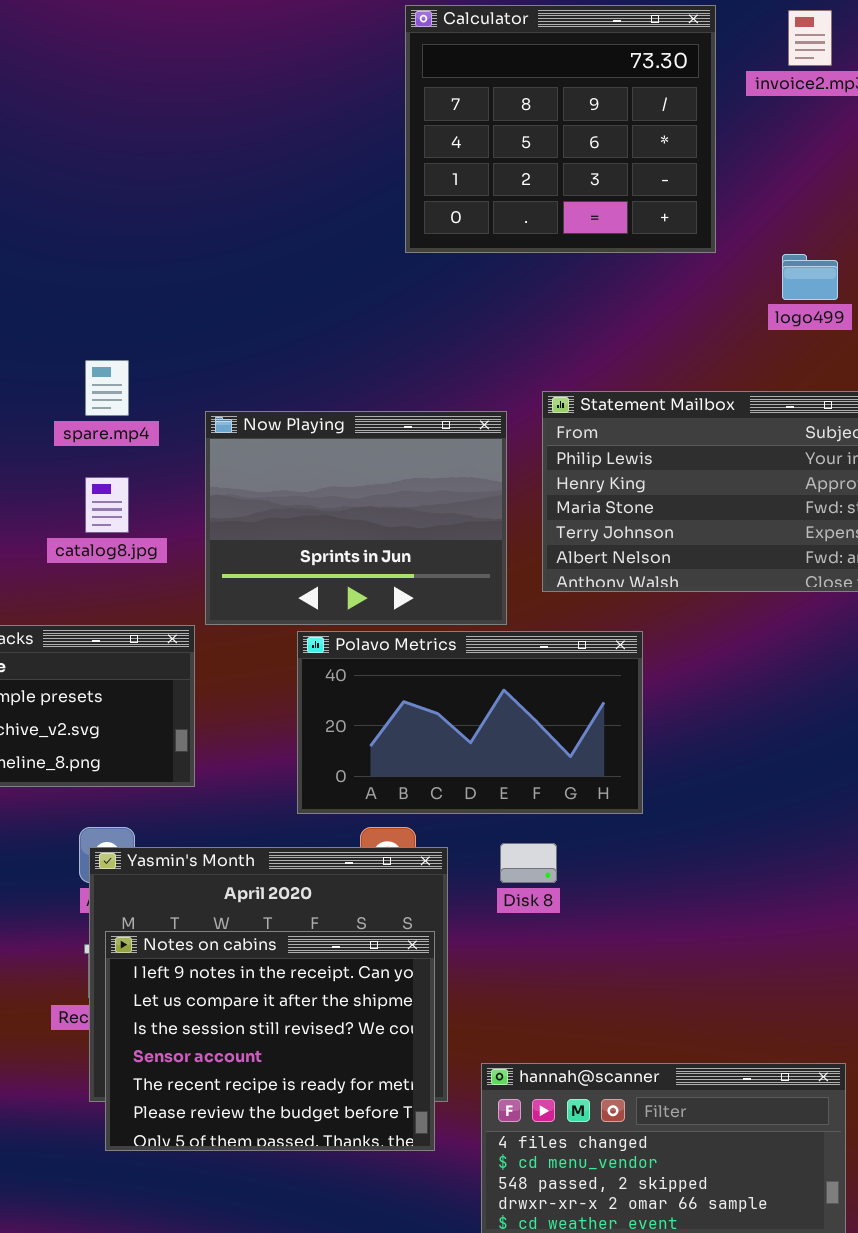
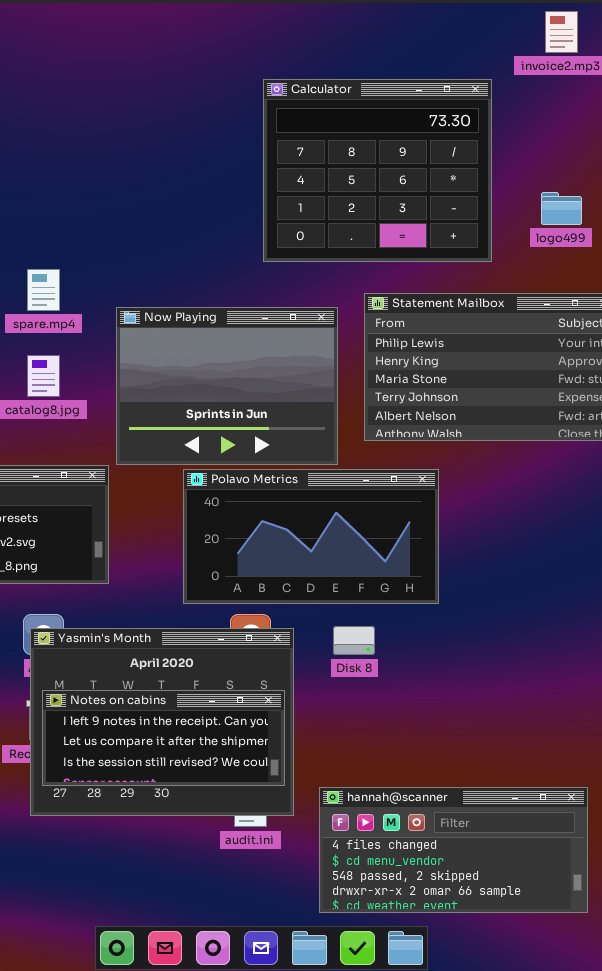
Calculator: [405,5,716,253] -> [263,79,492,262], moved
Notes on cabins: [105,931,435,1151] -> [42,690,285,786], resized

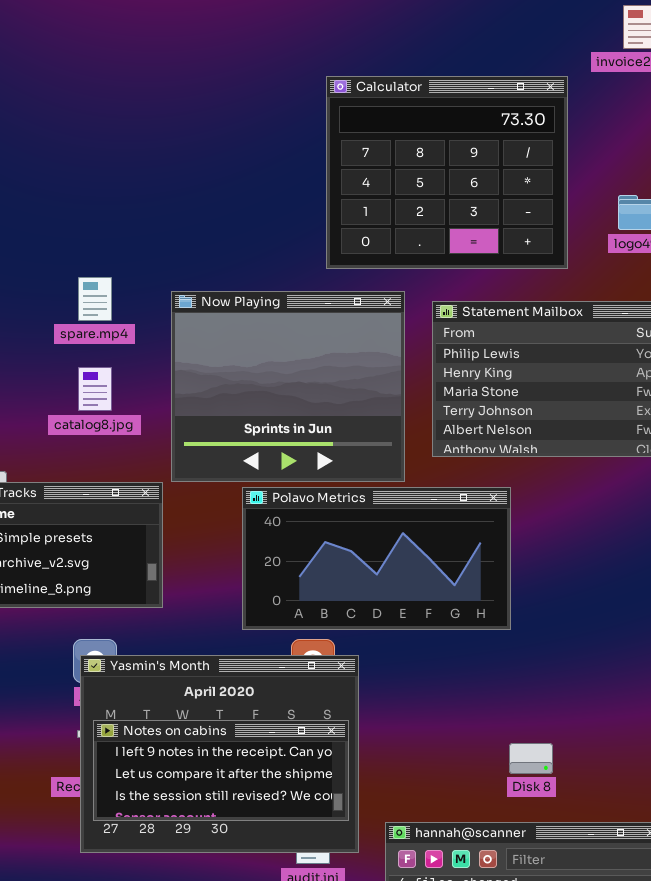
Now Playing: [116,307,338,465] -> [171,291,405,482], resized
Disk 8: [333,626,375,655] -> [509,743,553,774], moved

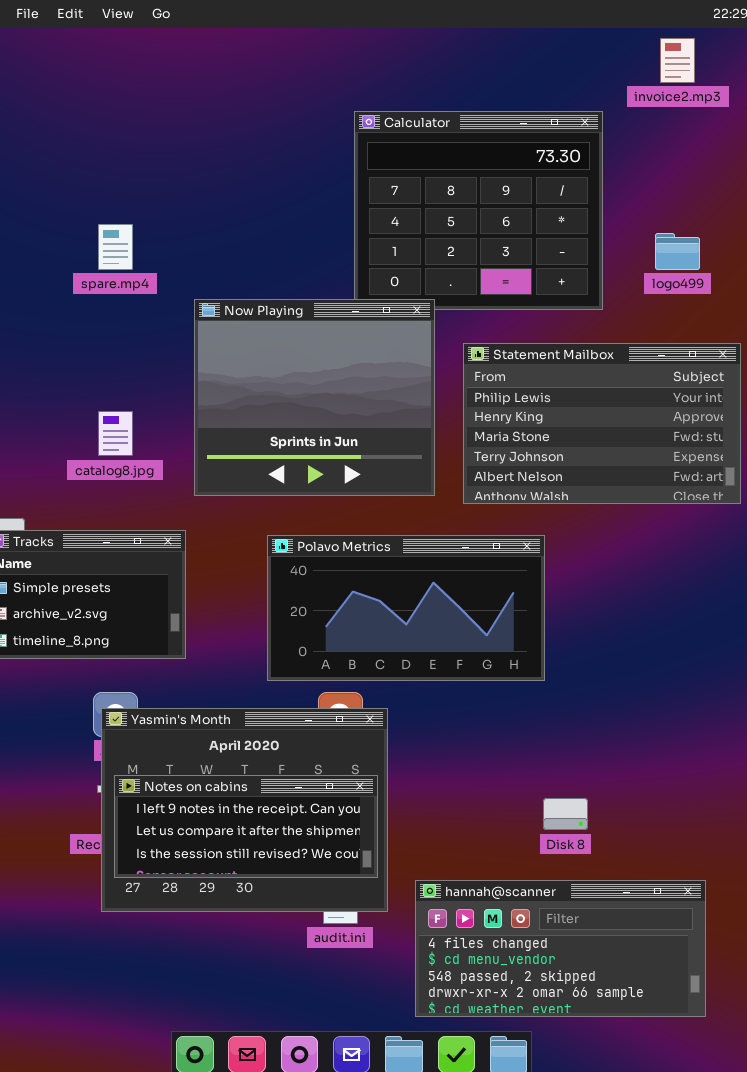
spare.mp4: [78,277,112,321] -> [98,224,133,270], moved
Now Playing: [171,291,405,482] -> [194,299,435,496], moved

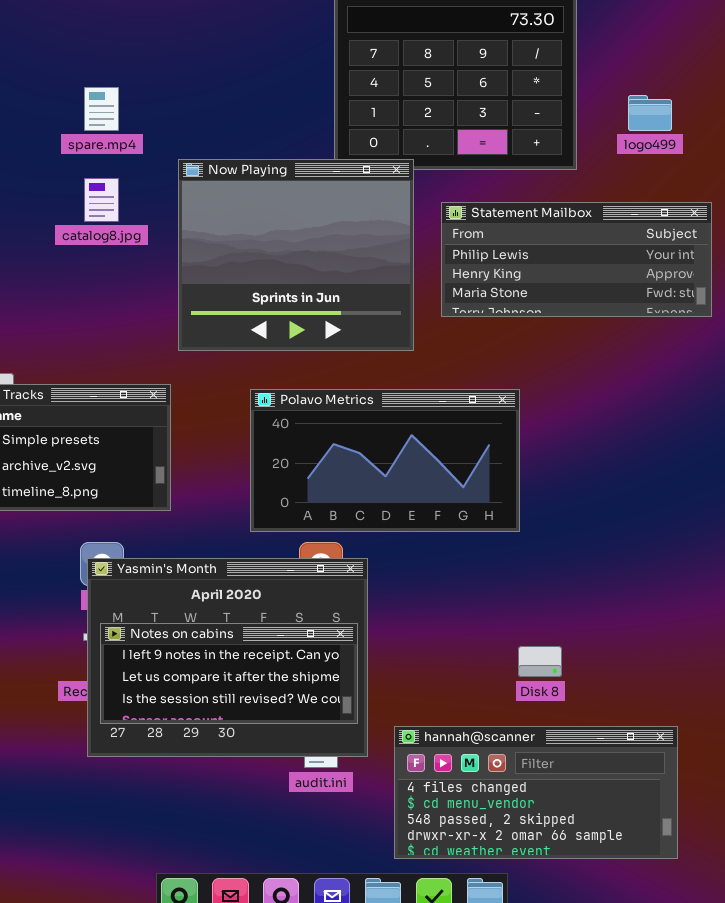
Statement Mailbox: [463,343,741,504] -> [441,202,712,317], resized
catalog8.jpg: [98,411,133,456] -> [84,178,119,222], moved

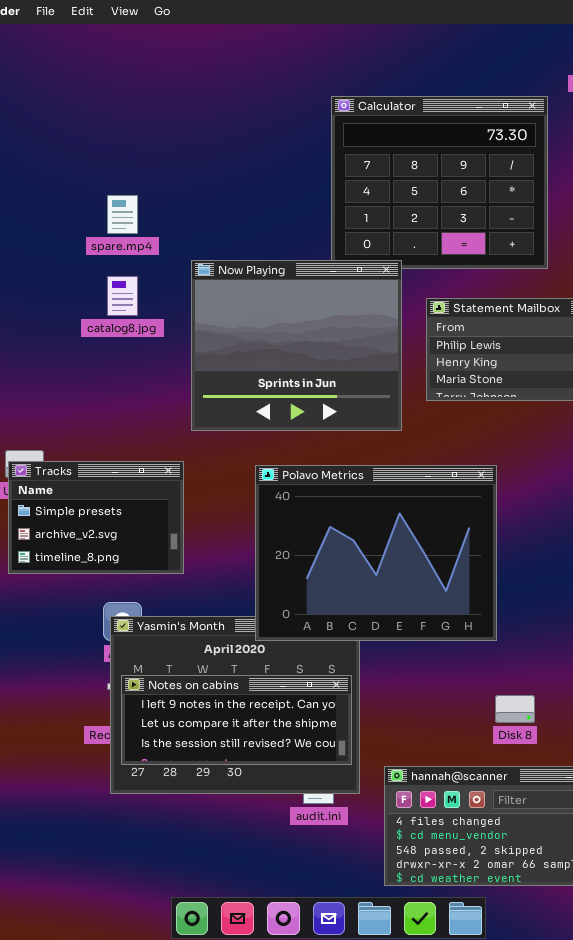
Polavo Metrics: [250,389,520,532] -> [255,465,497,641], resized

